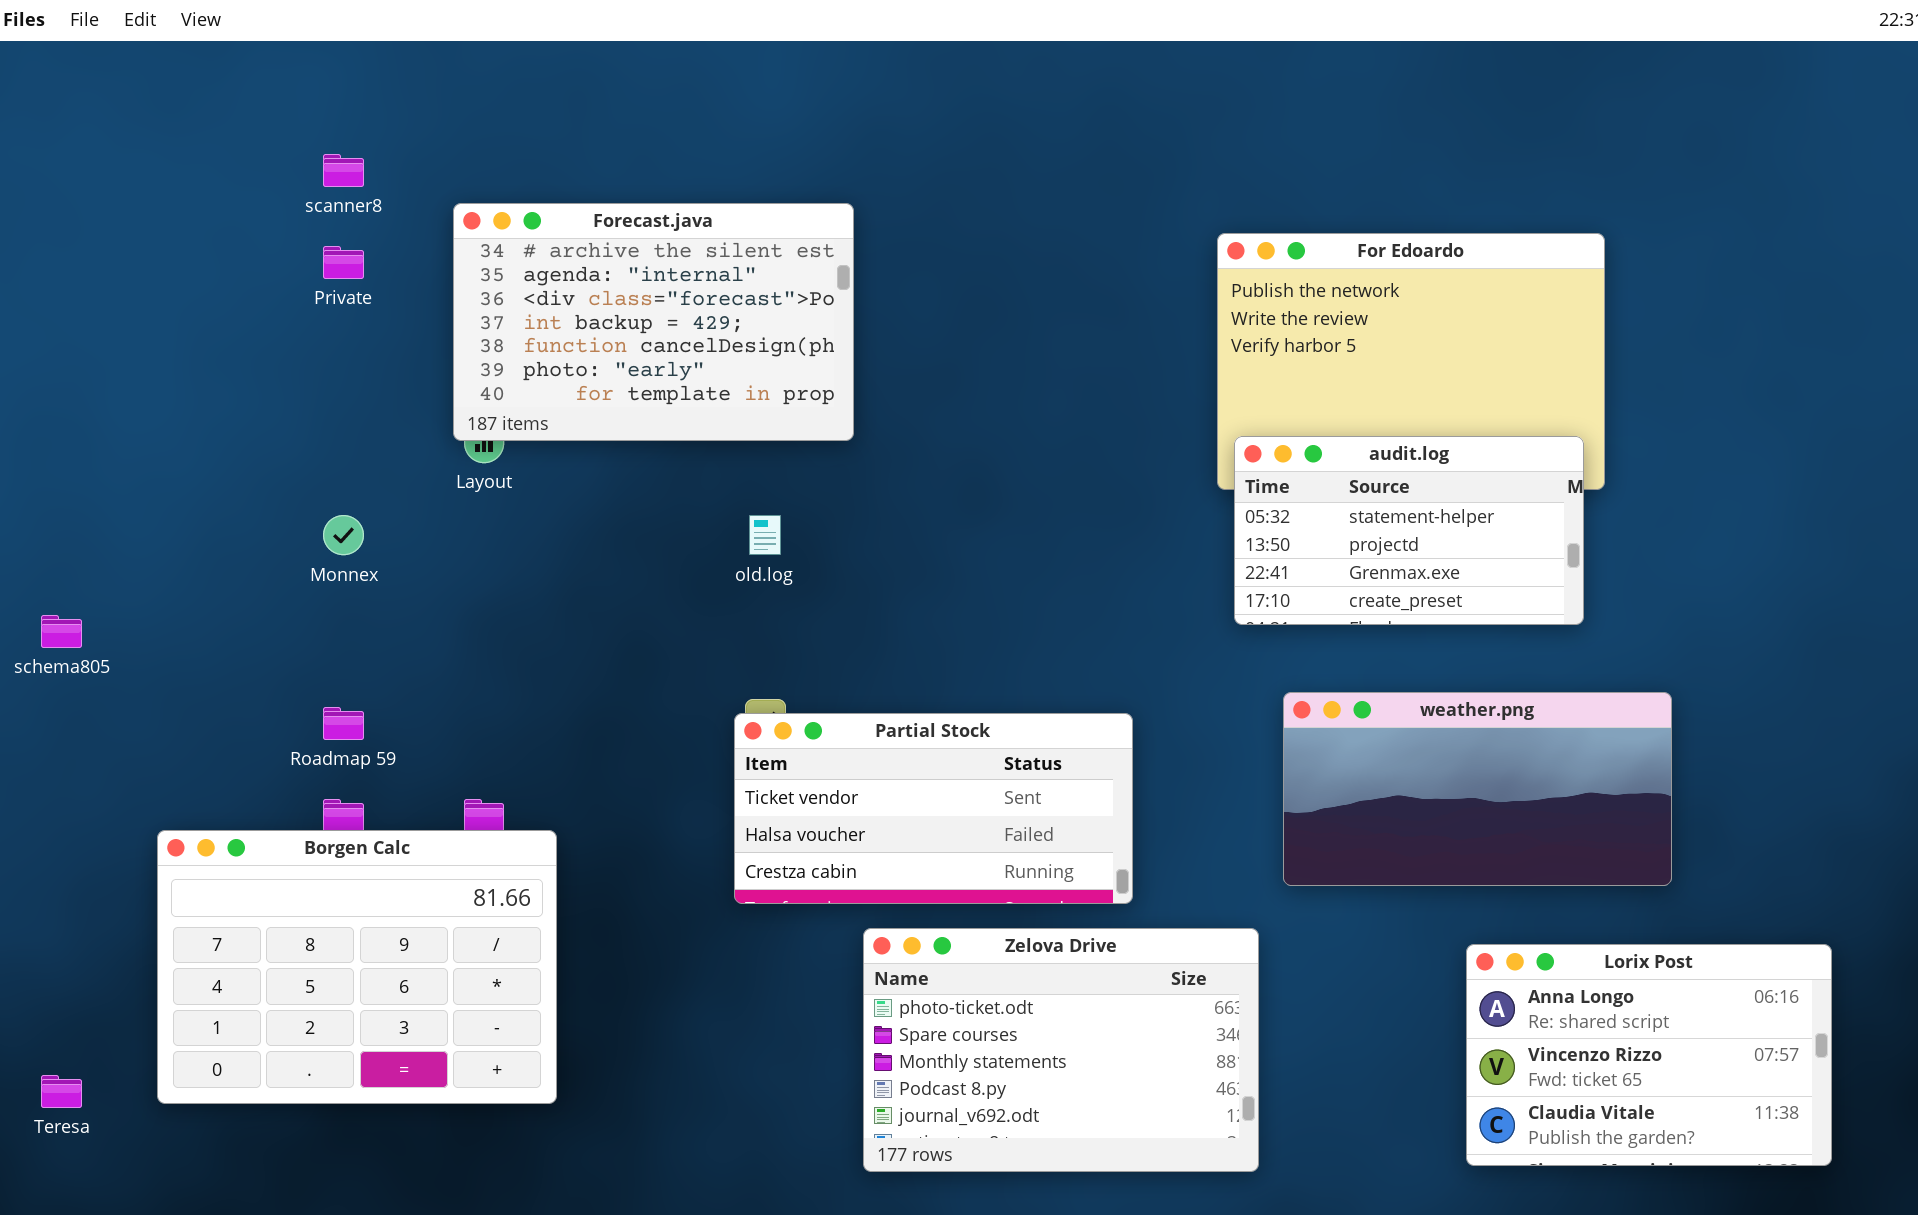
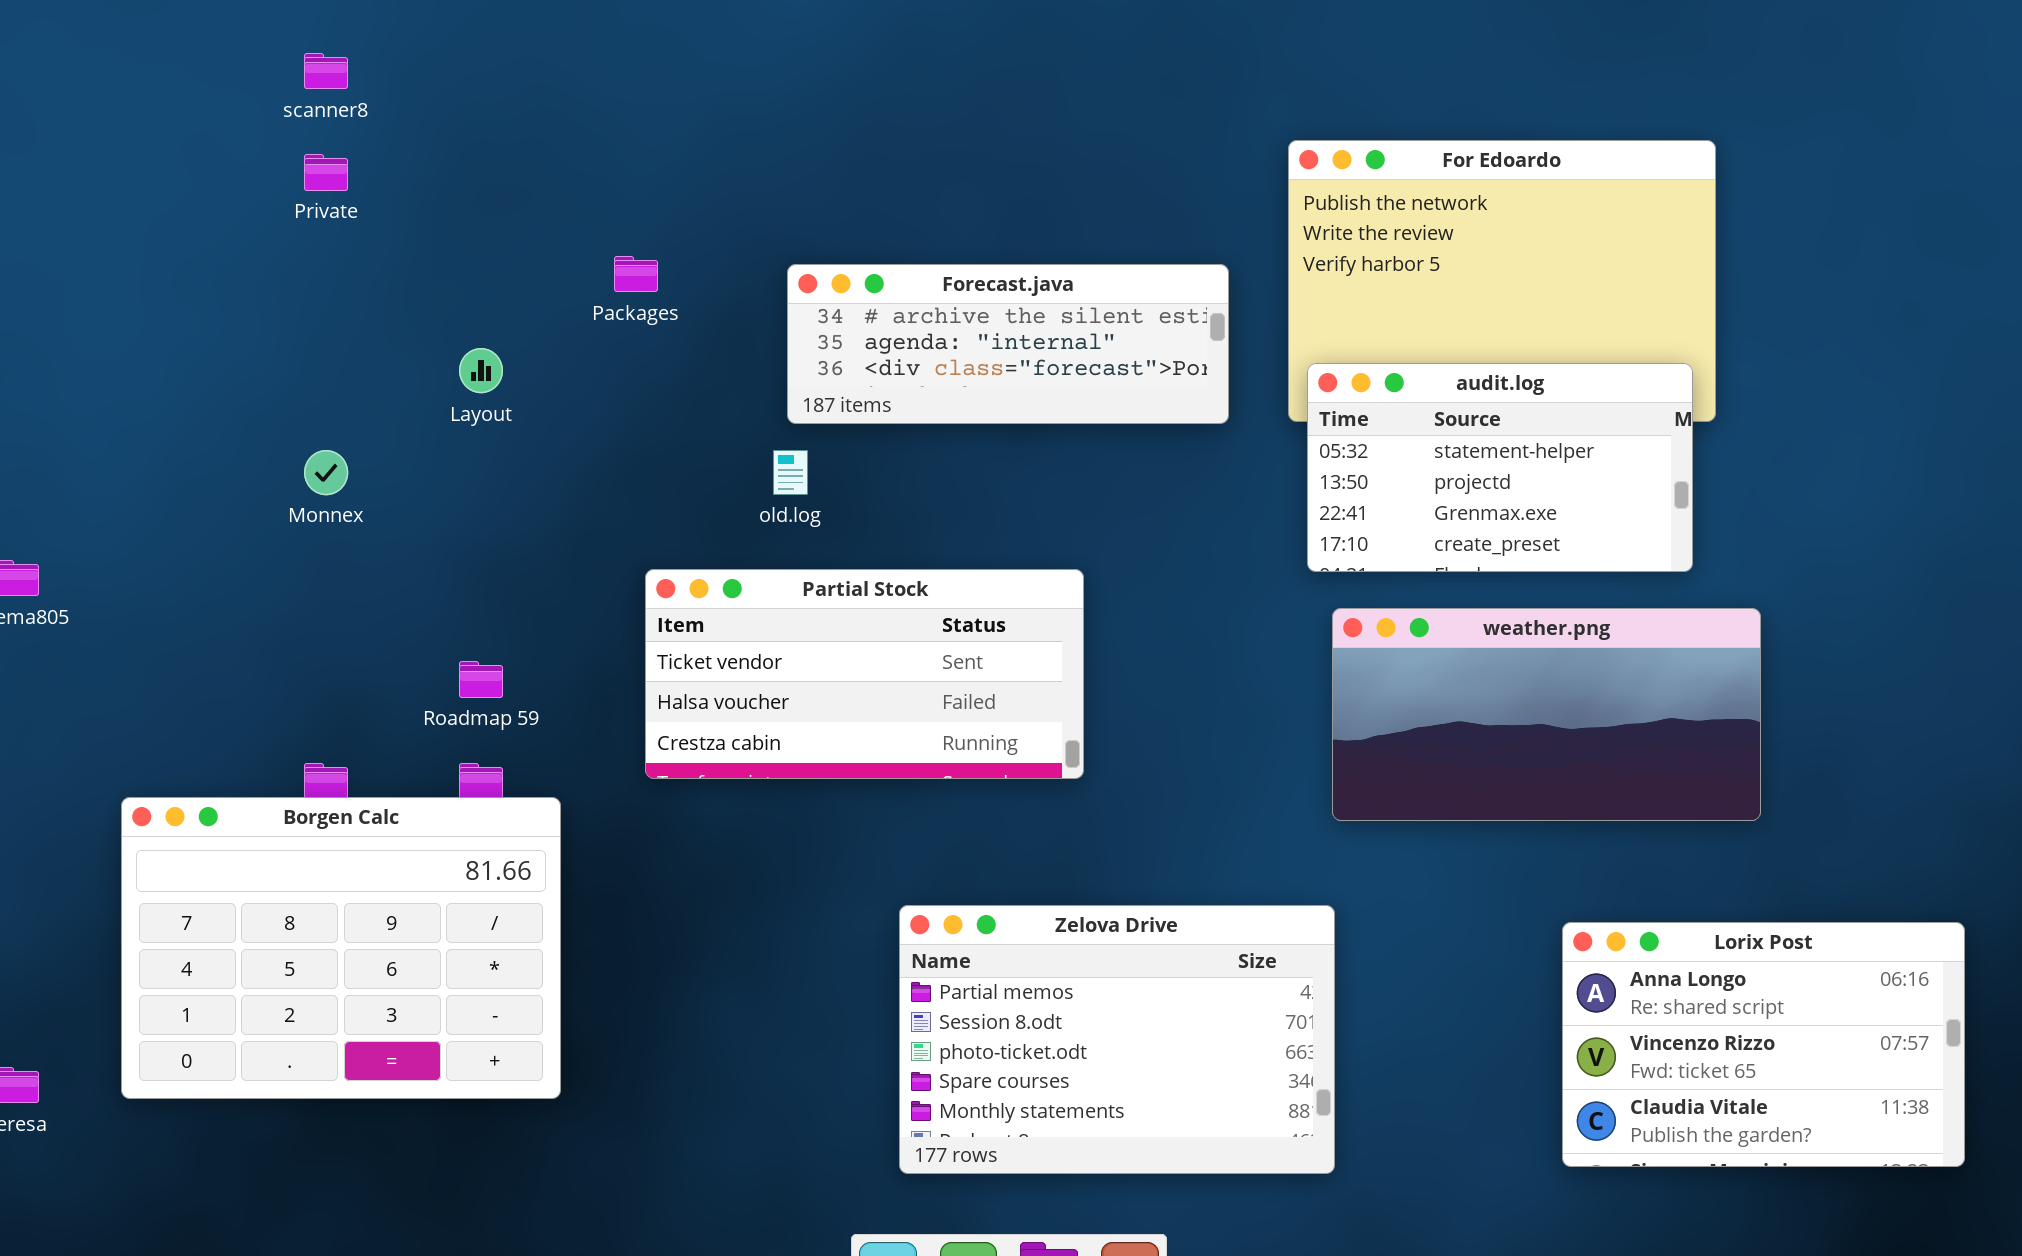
Forecast.java: [453,203,854,441] -> [787,264,1229,424], moved, resized
weather.png: [1283,692,1672,886] -> [1332,608,1761,821], moved
Roadmap 59: [323,707,364,740] -> [459,661,503,698], moved
Partial Stock: [734,713,1133,904] -> [645,569,1084,779], moved
Zelova Drive: [863,928,1259,1172] -> [899,905,1335,1174], scrolled up 2 rows

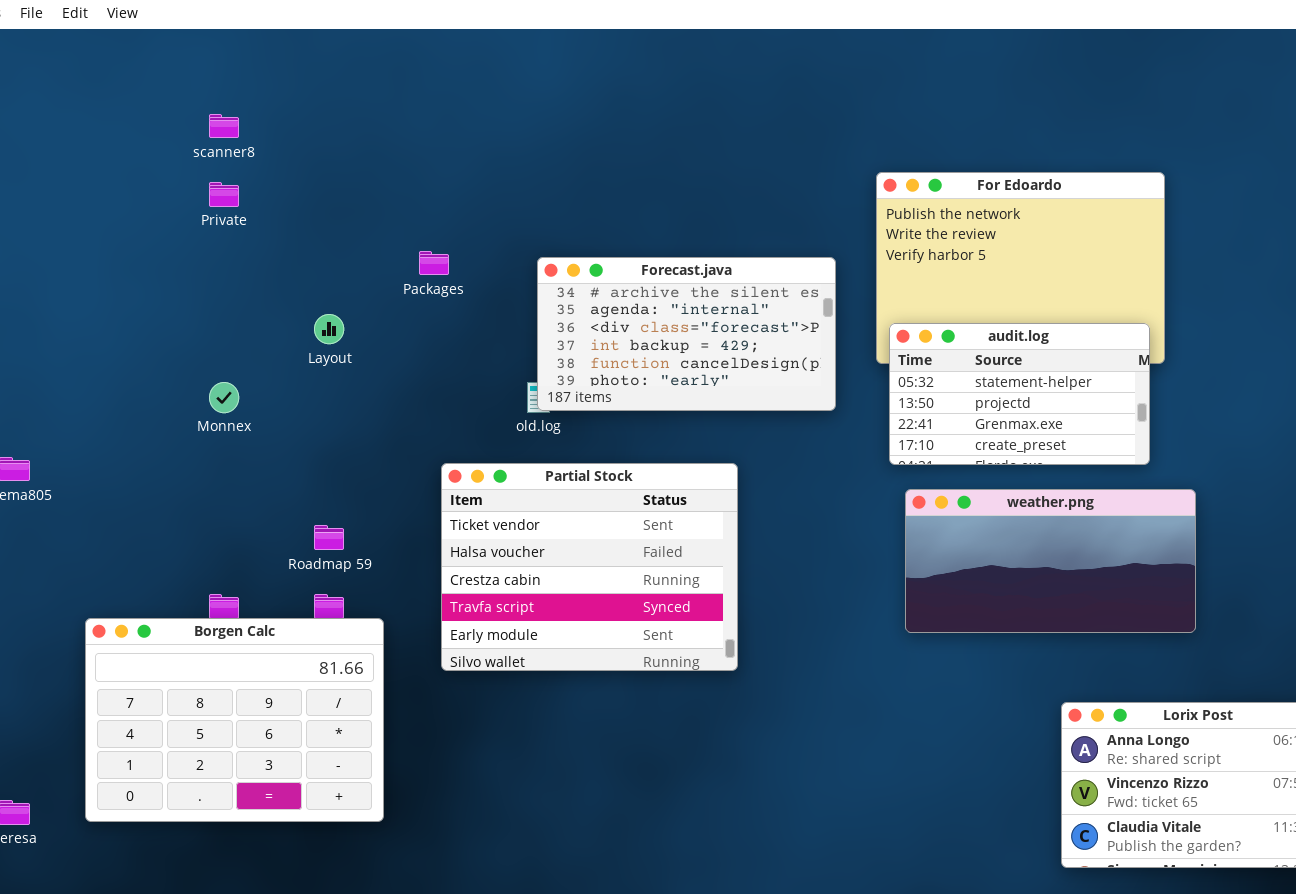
Forecast.java: [787,264,1229,424] -> [537,257,836,411], resized
Partial Stock: [645,569,1084,779] -> [441,463,738,671], resized
Zelova Drive: [899,905,1335,1174] -> none, closed

